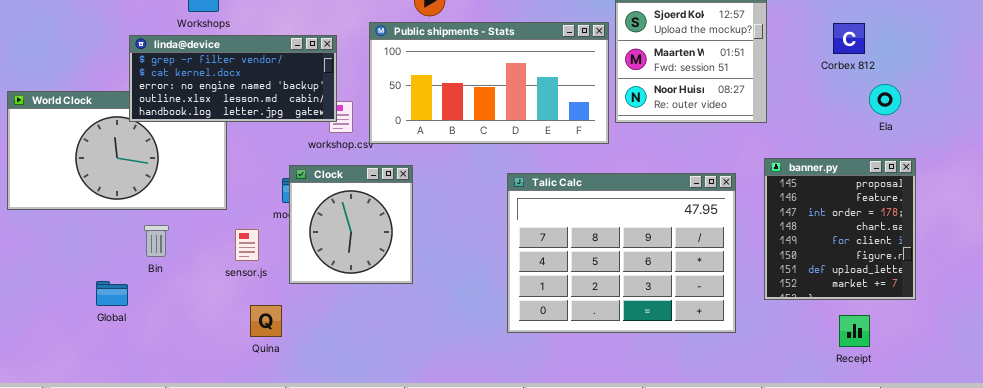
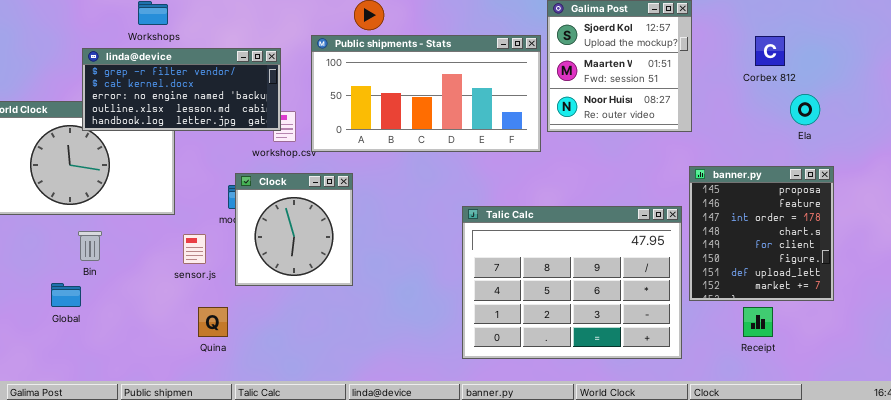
Talic Calc: [507,173,736,333] -> [462,206,682,359], moved
Bin: [144,225,169,257] -> [78,231,102,261], moved
Receipt: [839,315,870,347] -> [743,307,773,337], moved

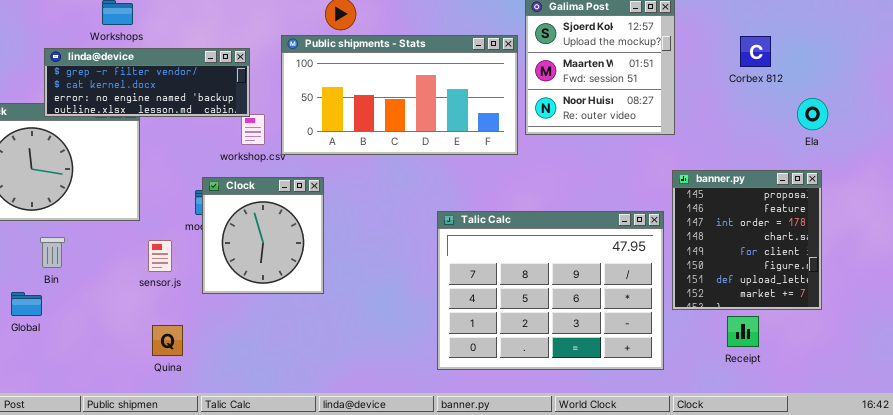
linda@device: [82,48,281,131] -> [44,48,250,117], resized
Ela: [790,94,820,125] -> [797,98,828,130], moved
Quina: [198,307,228,337] -> [152,325,183,356], moved

